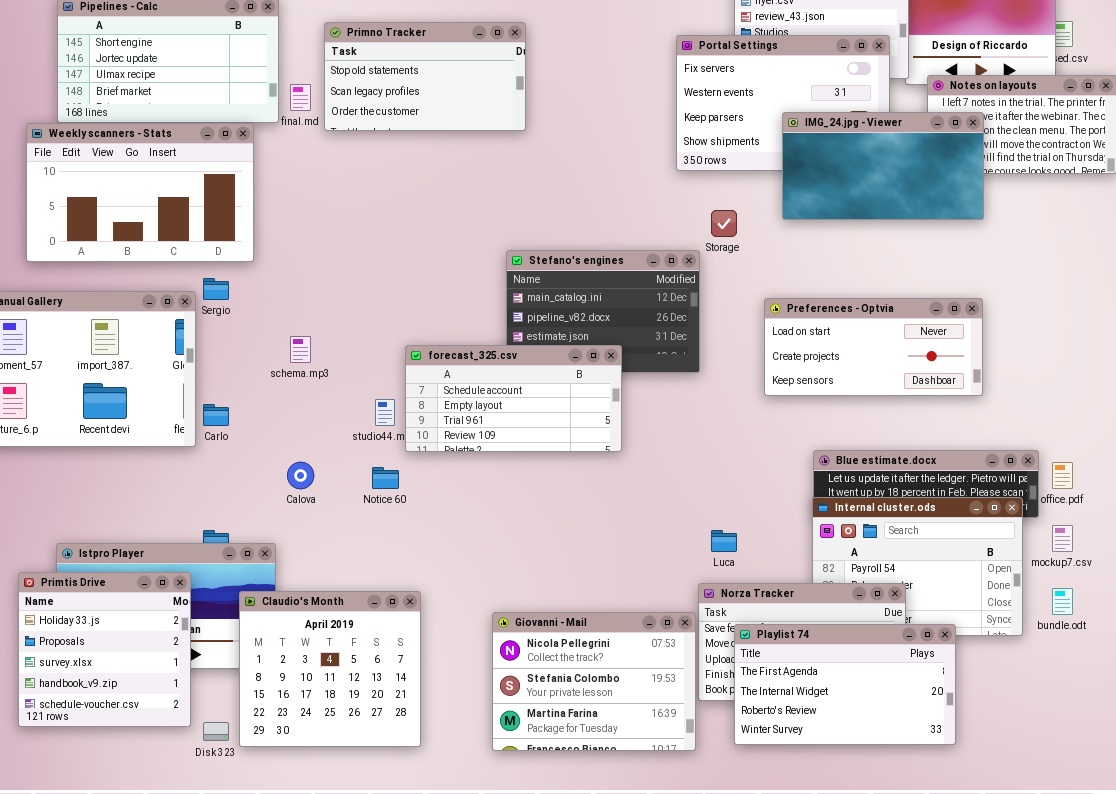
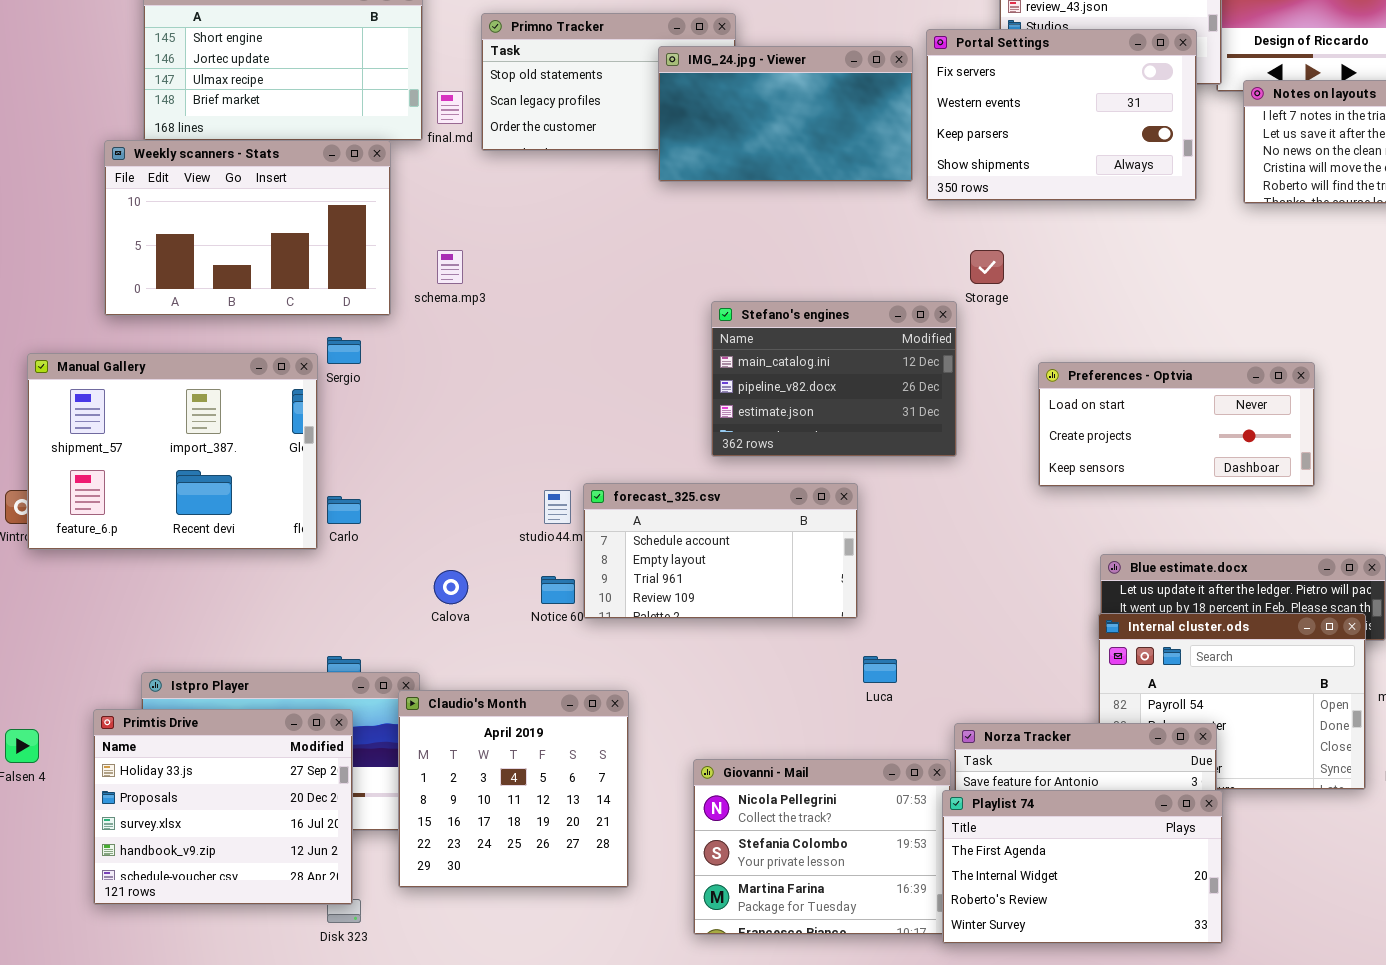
IMG_24.jpg - Viewer: [782,112,984,220] -> [658,46,913,182], moved
schema.mp3: [290,336,311,363] -> [437,250,463,284], moved
forecast_325.csv: [405,345,622,452] -> [583,483,858,619], moved
Luca: [711,530,737,552] -> [863,656,897,683], moved
Primtis Drive: [18,572,191,727] -> [93,709,353,905], resized
Claudio's Month: [239,591,421,747] -> [398,690,629,888], moved
Playlist 74: [734,624,956,745] -> [942,790,1223,944], moved

